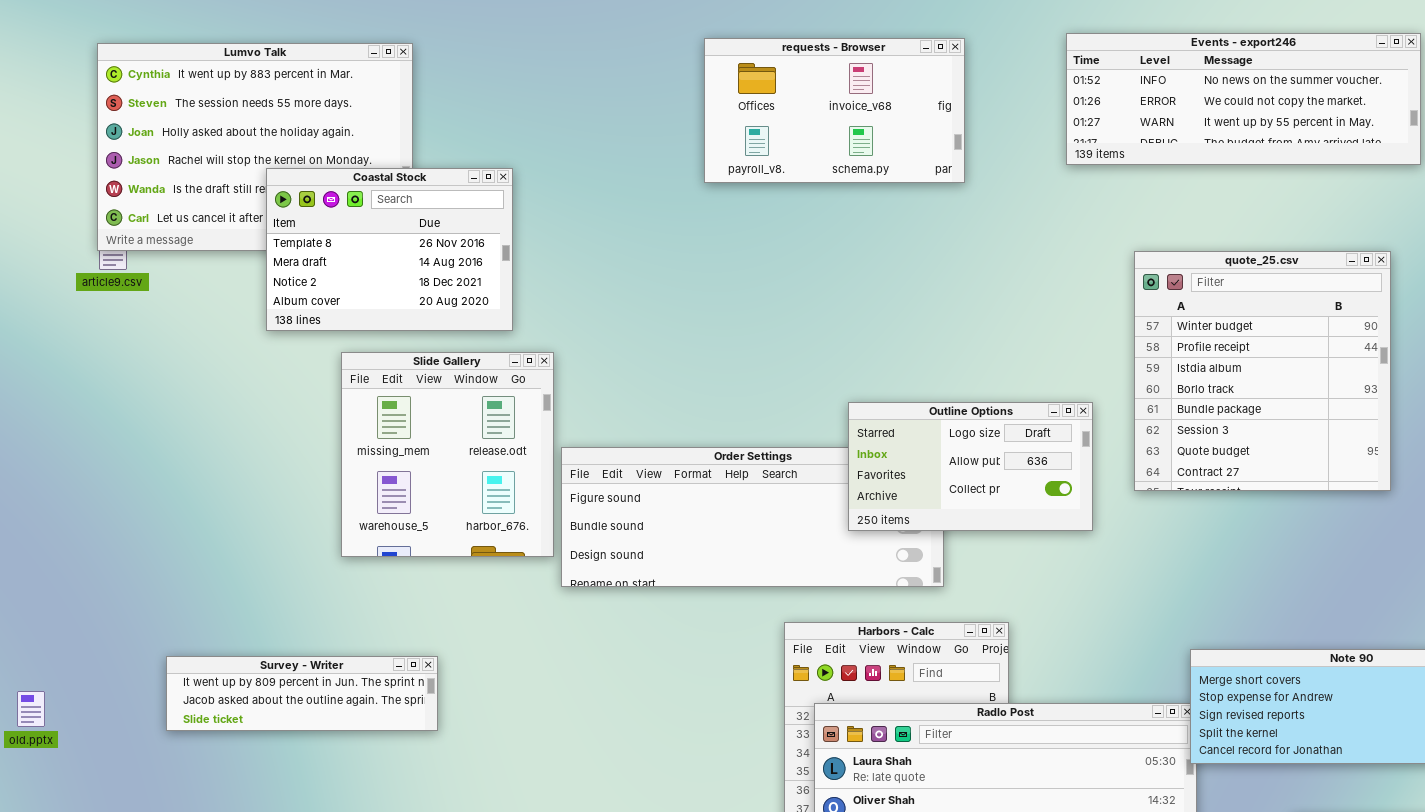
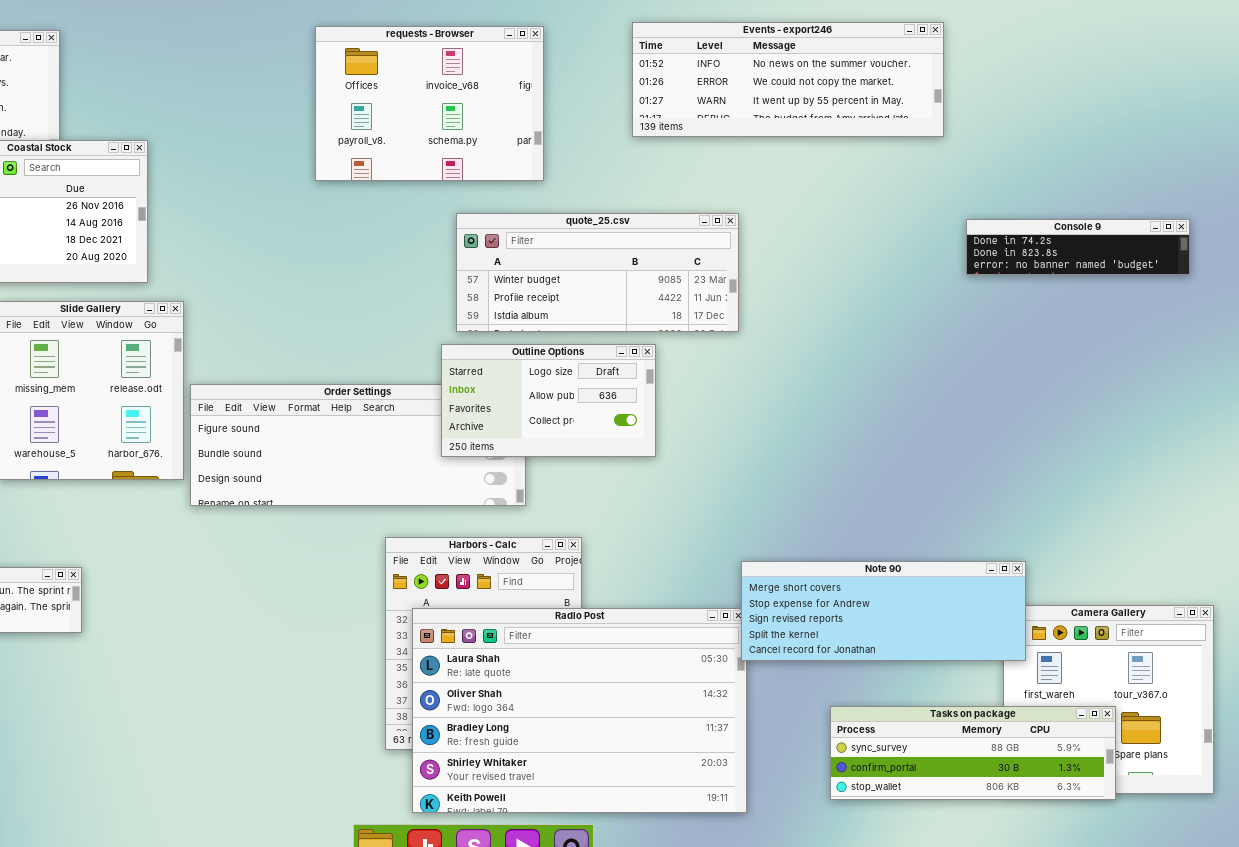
requests - Browser: [704,38,965,183] -> [315,26,544,181], resized
quote_25.csv: [1134,251,1391,491] -> [456,213,739,332], moved, resized

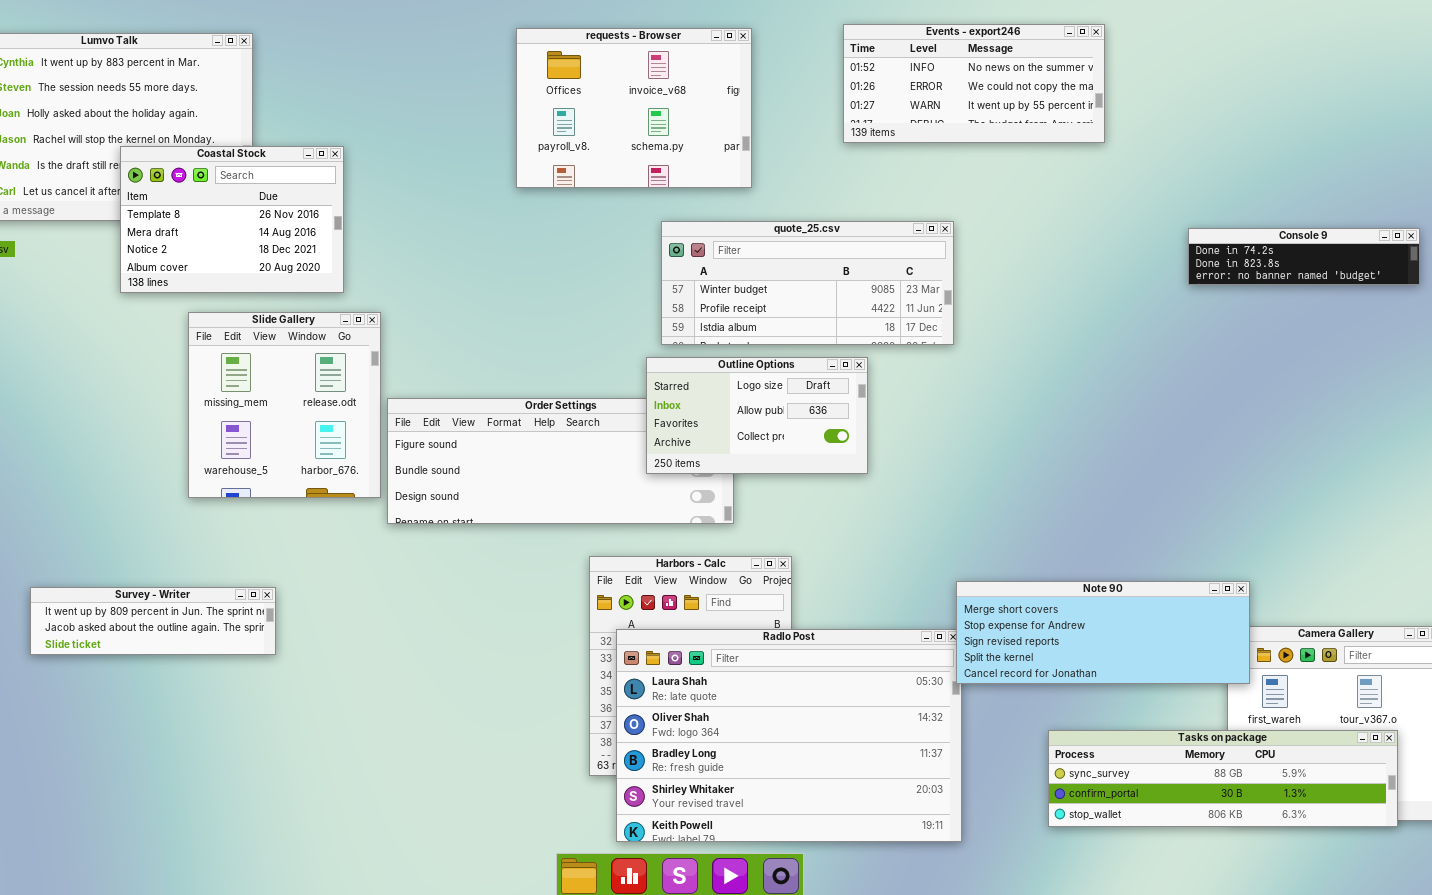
Events - export246: [632,22,944,137] -> [843,24,1105,143], resized
Tasks on package: [830,706,1116,800] -> [1048,730,1398,827], resized

